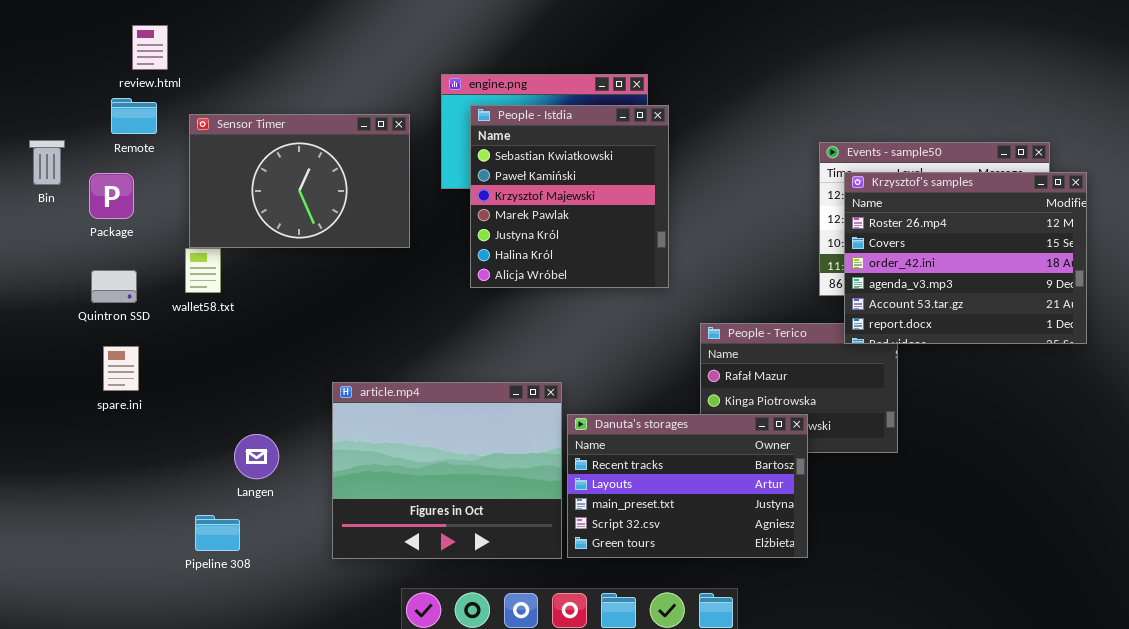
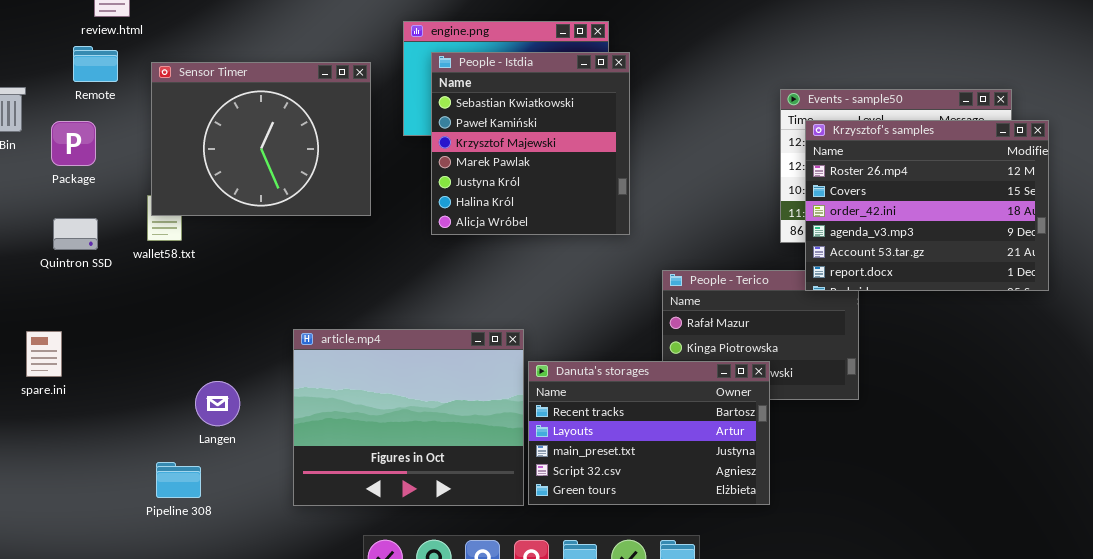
Sensor Timer: [189,114,410,248] -> [151,62,371,216], resized
spare.ini: [103,346,139,391] -> [26,331,62,377], moved

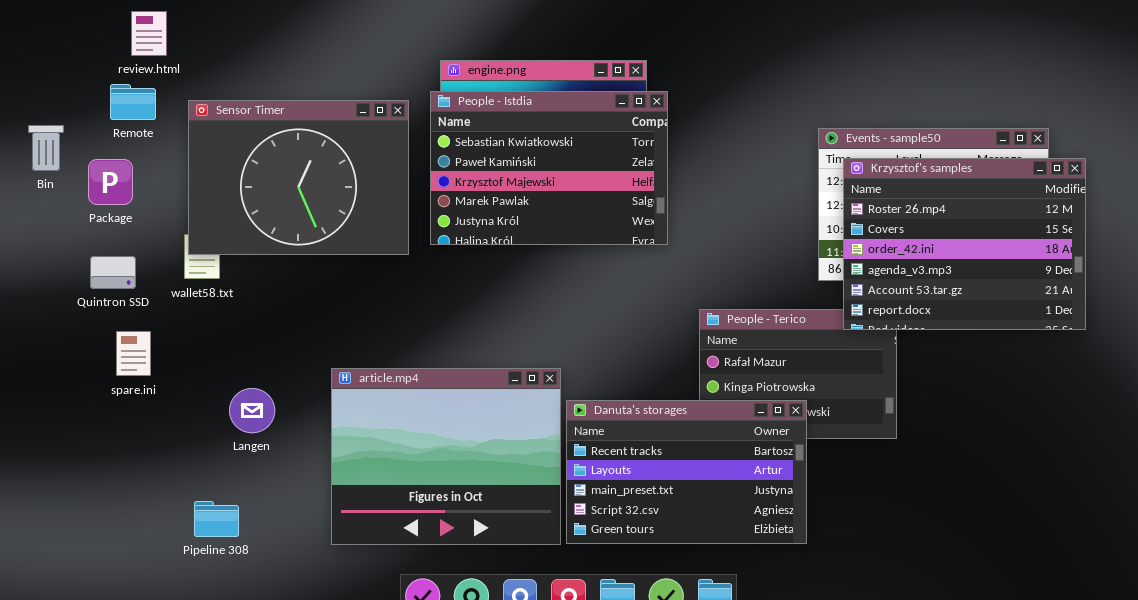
People - Istdia: [431,52,630,235] -> [430,91,668,245], resized
spare.ini: [26,331,62,377] -> [116,331,151,376], moved
Langen: [195,381,240,426] -> [229,388,275,433], moved

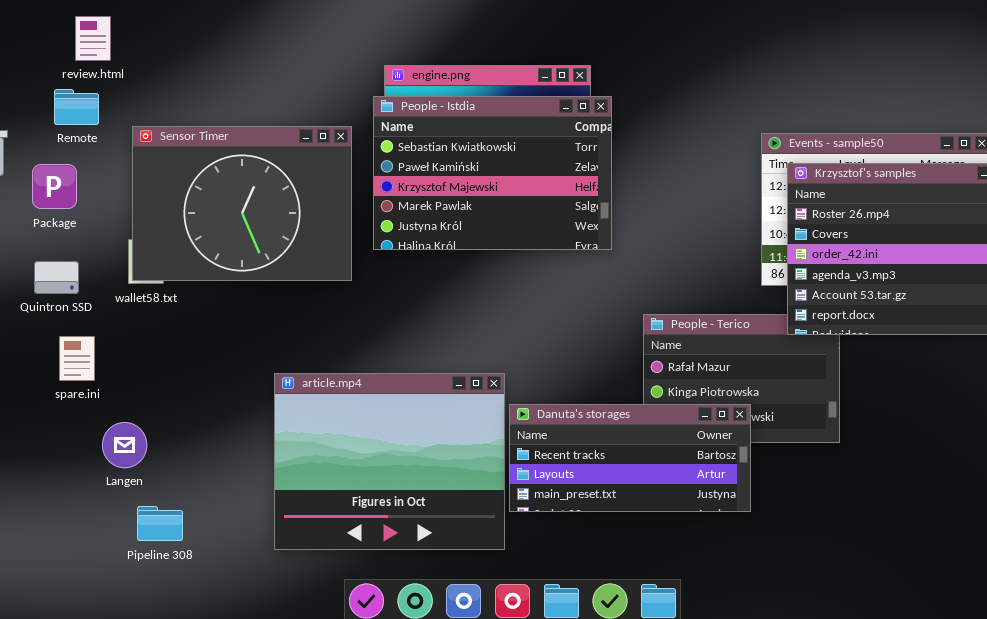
Sensor Timer: [188,100,409,255] -> [132,126,352,281], moved
Langen: [229,388,275,433] -> [102,422,147,468], moved
Danuta's storages: [566,400,807,544] -> [509,404,751,512], resized

